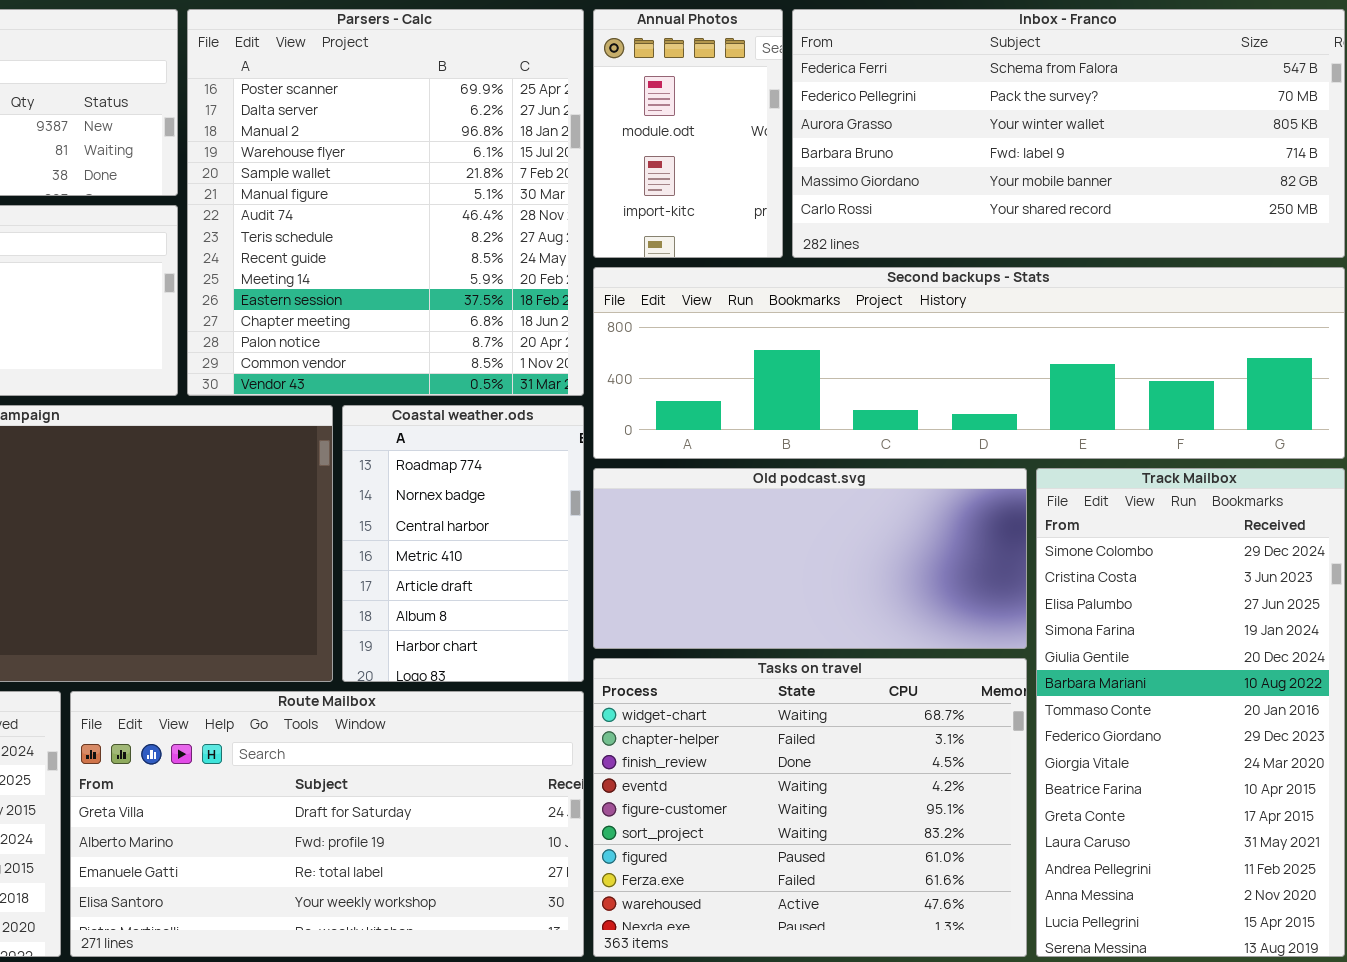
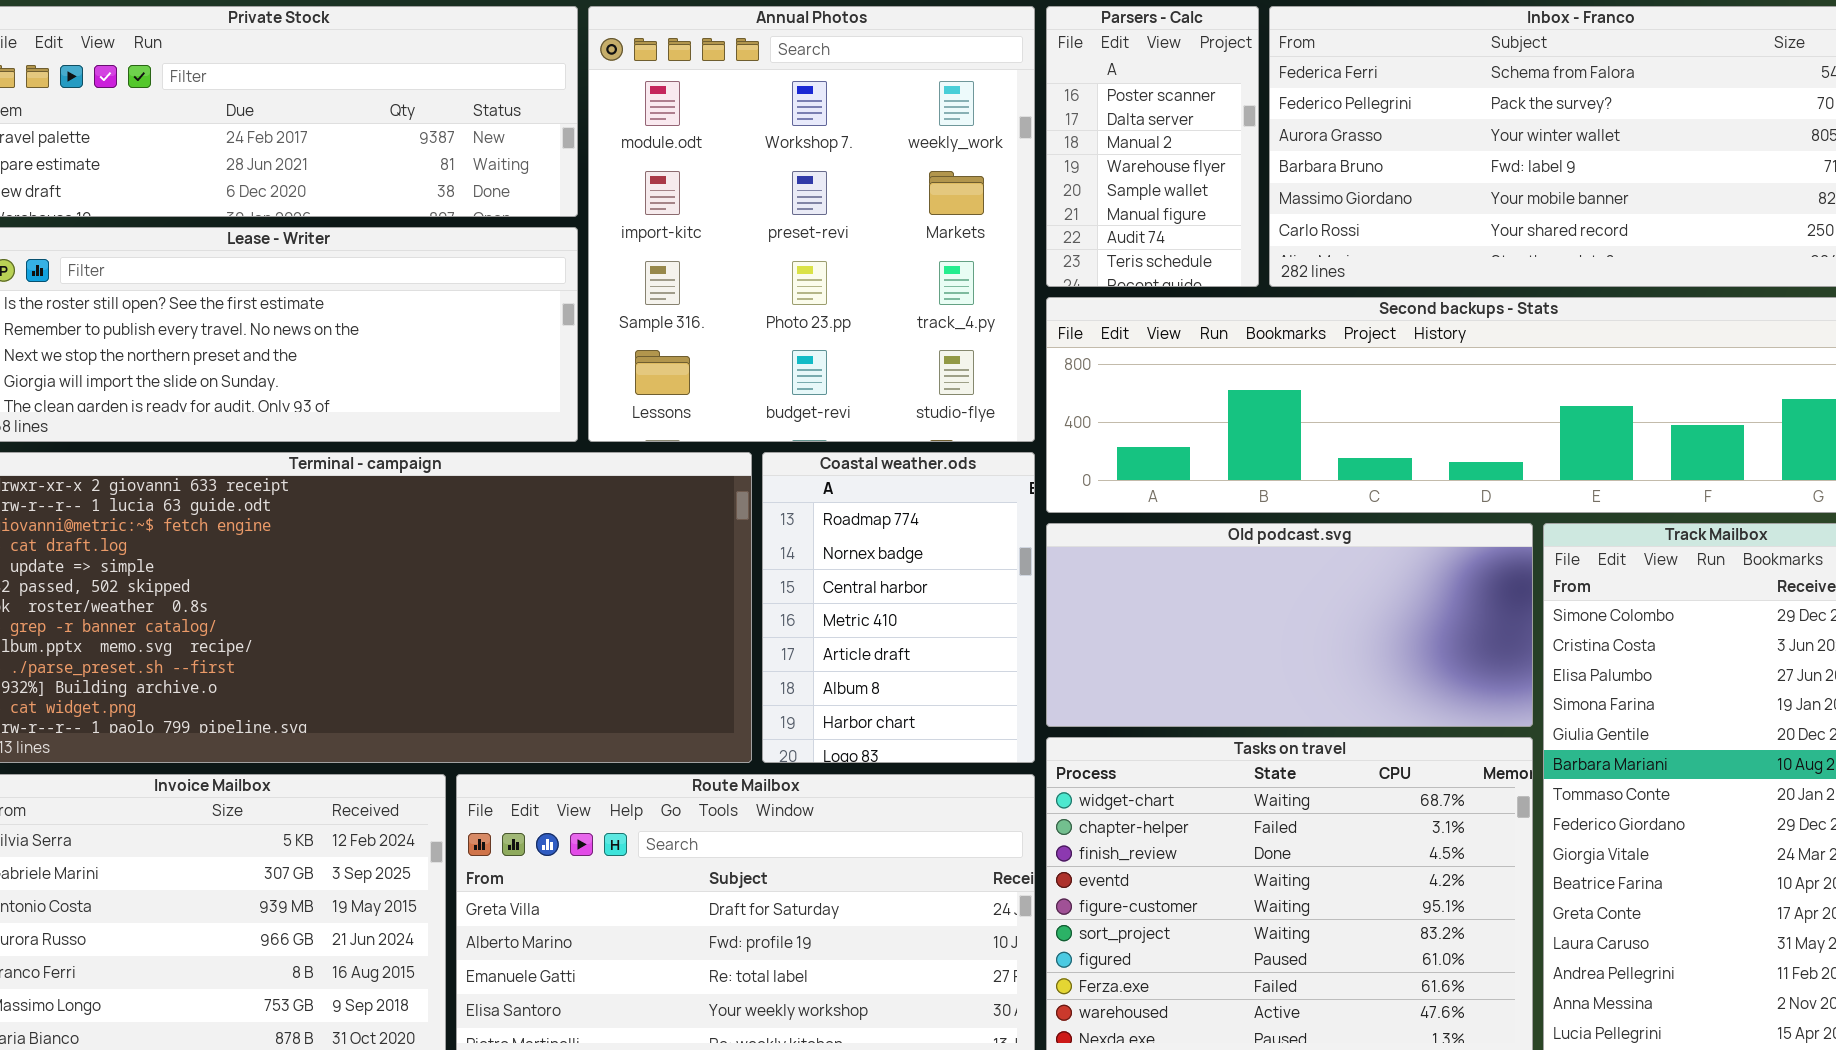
Parsers - Calc: [187,9,584,396] -> [1046,6,1259,287], moved, resized
Annual Photos: [593,9,783,258] -> [588,6,1035,442], moved, resized

